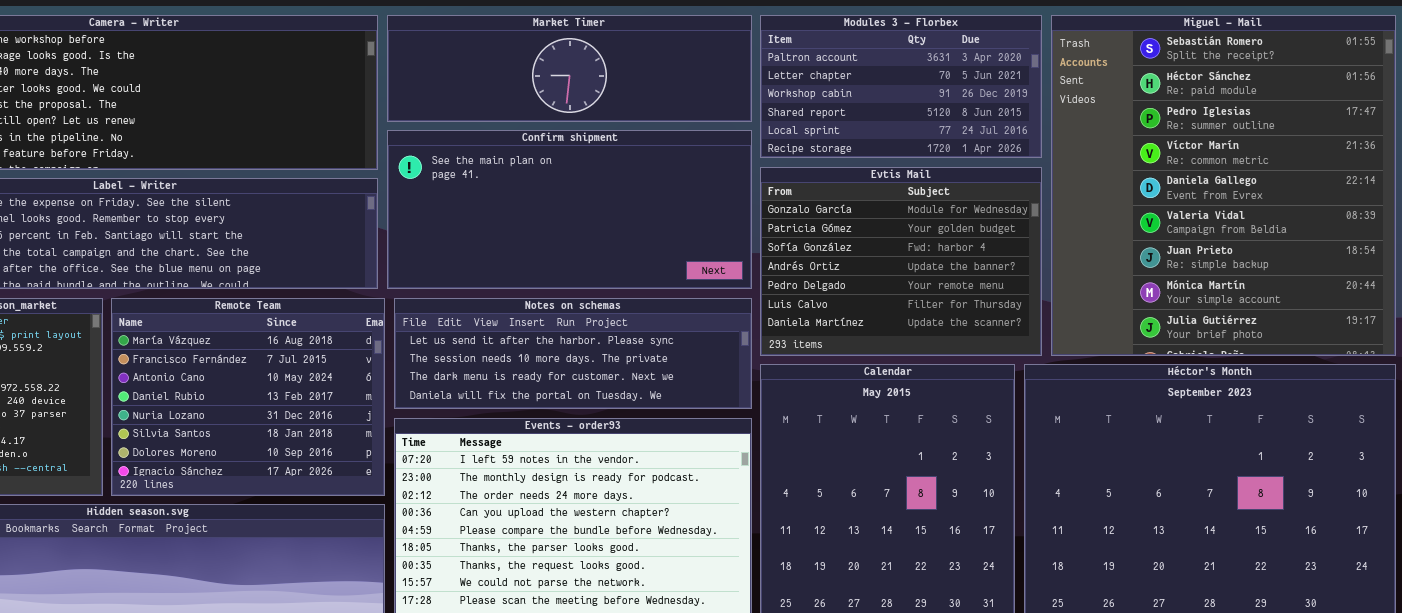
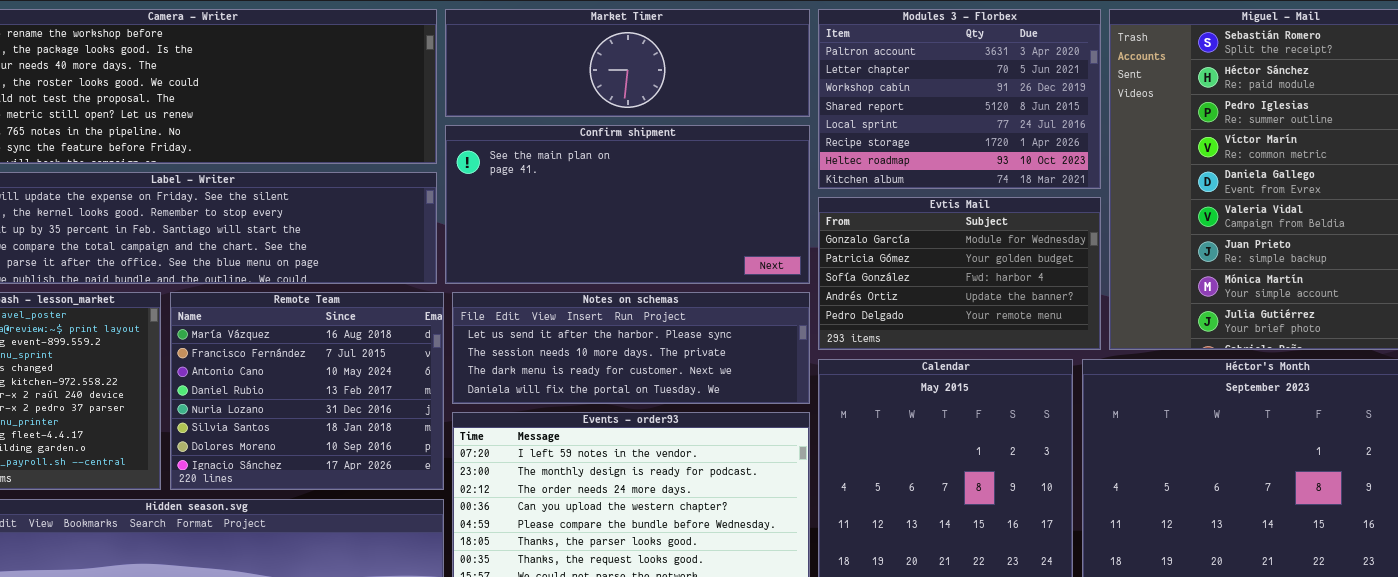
Modules 3 - Florbex: [760,15,1042,158] -> [818,9,1101,189], resized
Evtis Mail: [760,167,1042,356] -> [818,197,1101,350], resized

